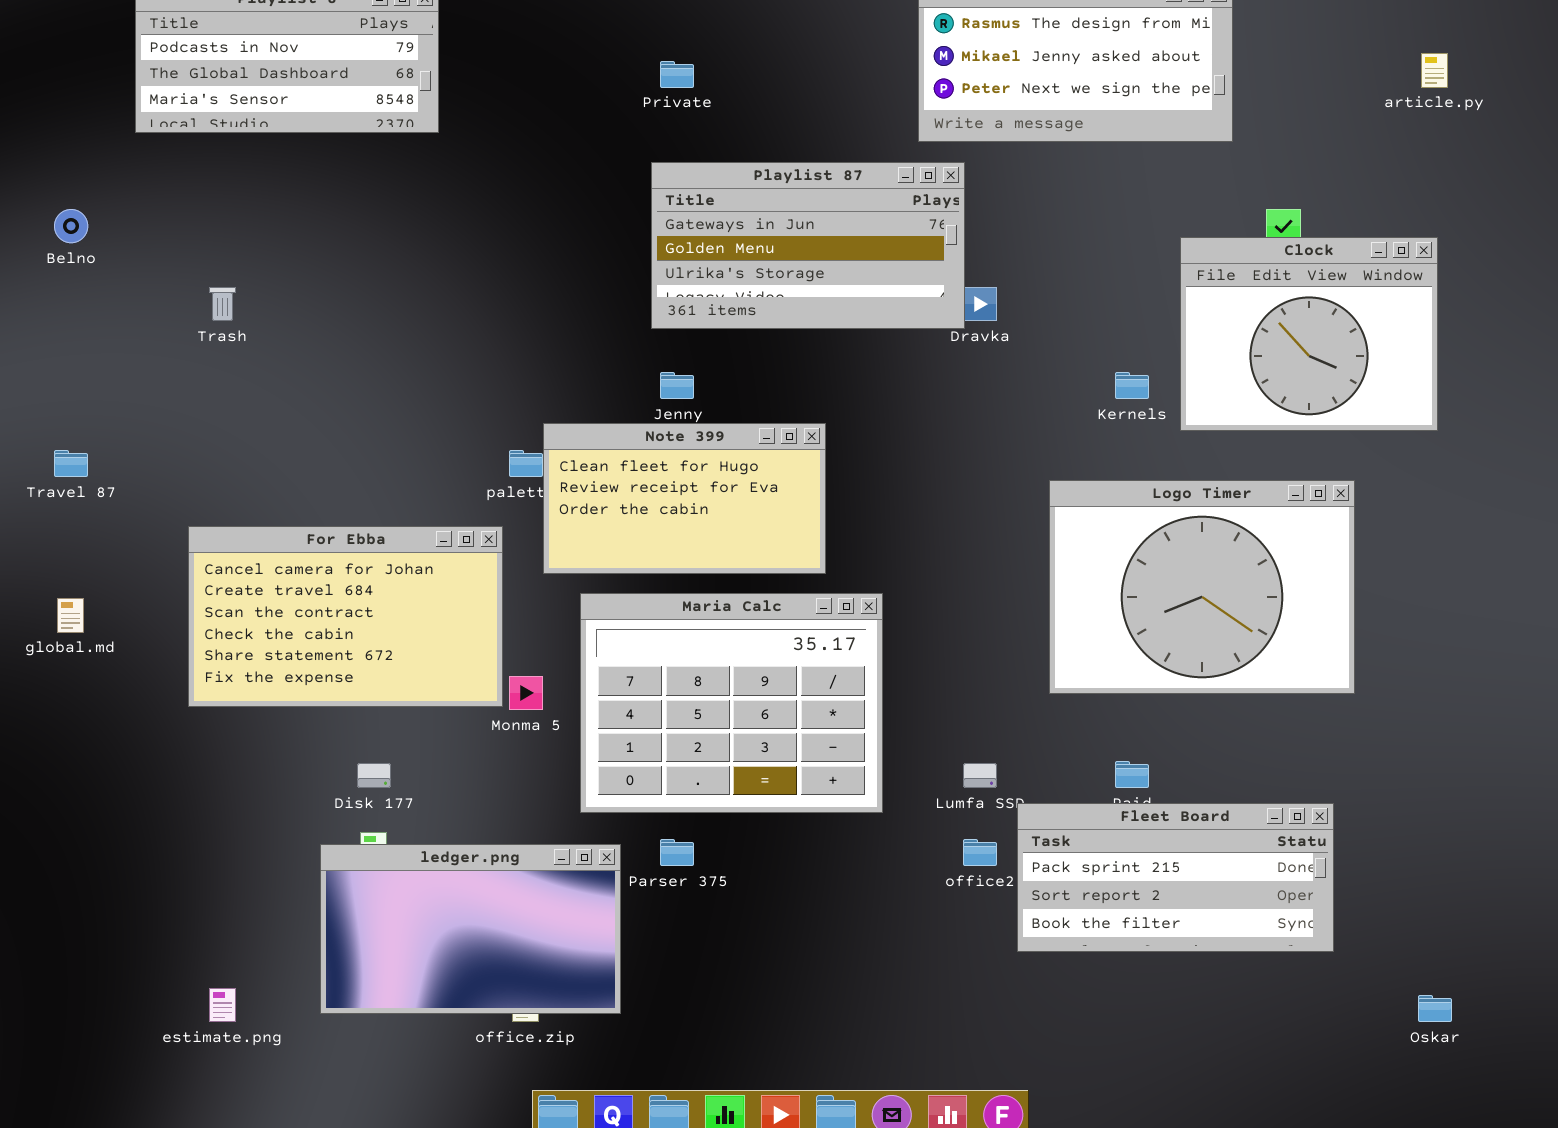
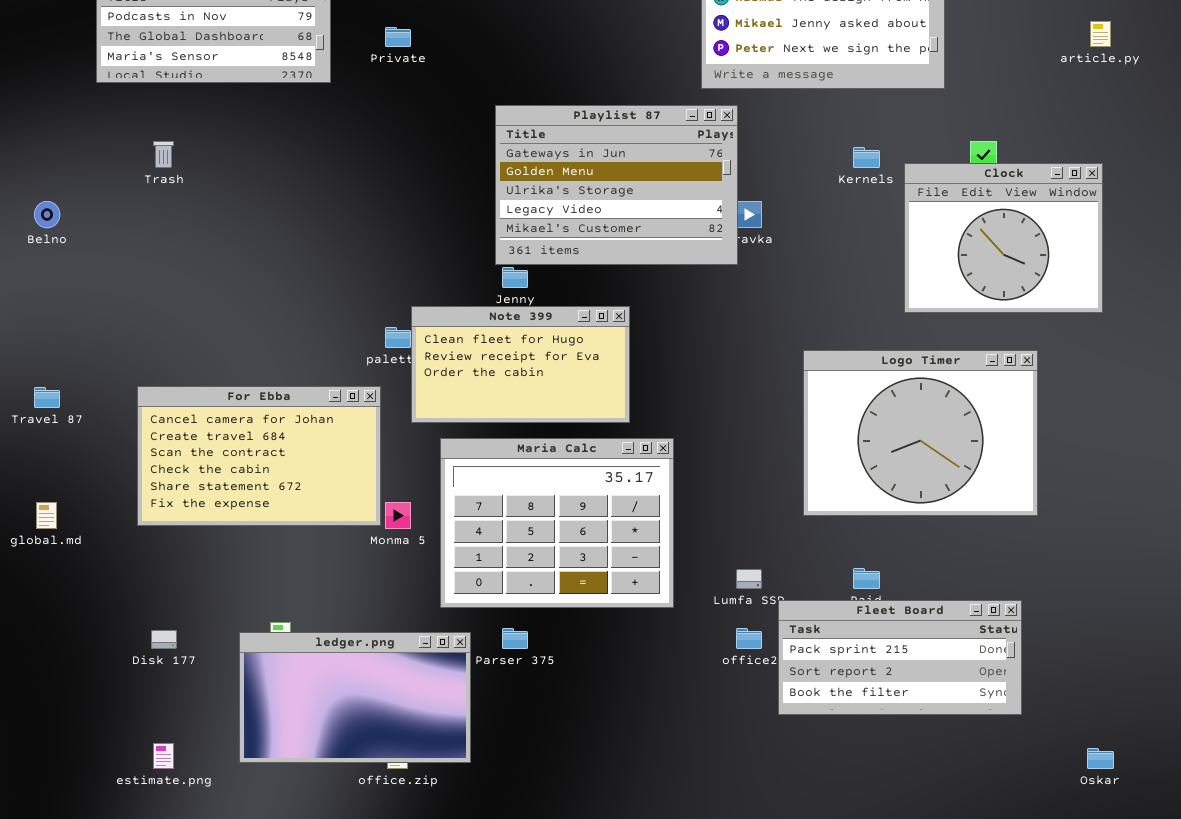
Private: [660,61,694,88] -> [385,27,411,47], moved
Playlist 87: [651,162,965,329] -> [495,105,738,265], resized
Belno: [54,209,88,243] -> [34,201,60,228], moved
Trash: [209,287,236,321] -> [153,141,174,168], moved
Kernels: [1115,372,1149,399] -> [853,147,880,168], moved
Travel 87: [54,450,88,477] -> [34,387,60,408], moved
global.md: [57,598,84,633] -> [36,502,57,529], moved
Disk 177: [357,763,391,788] -> [151,630,177,649], moved

